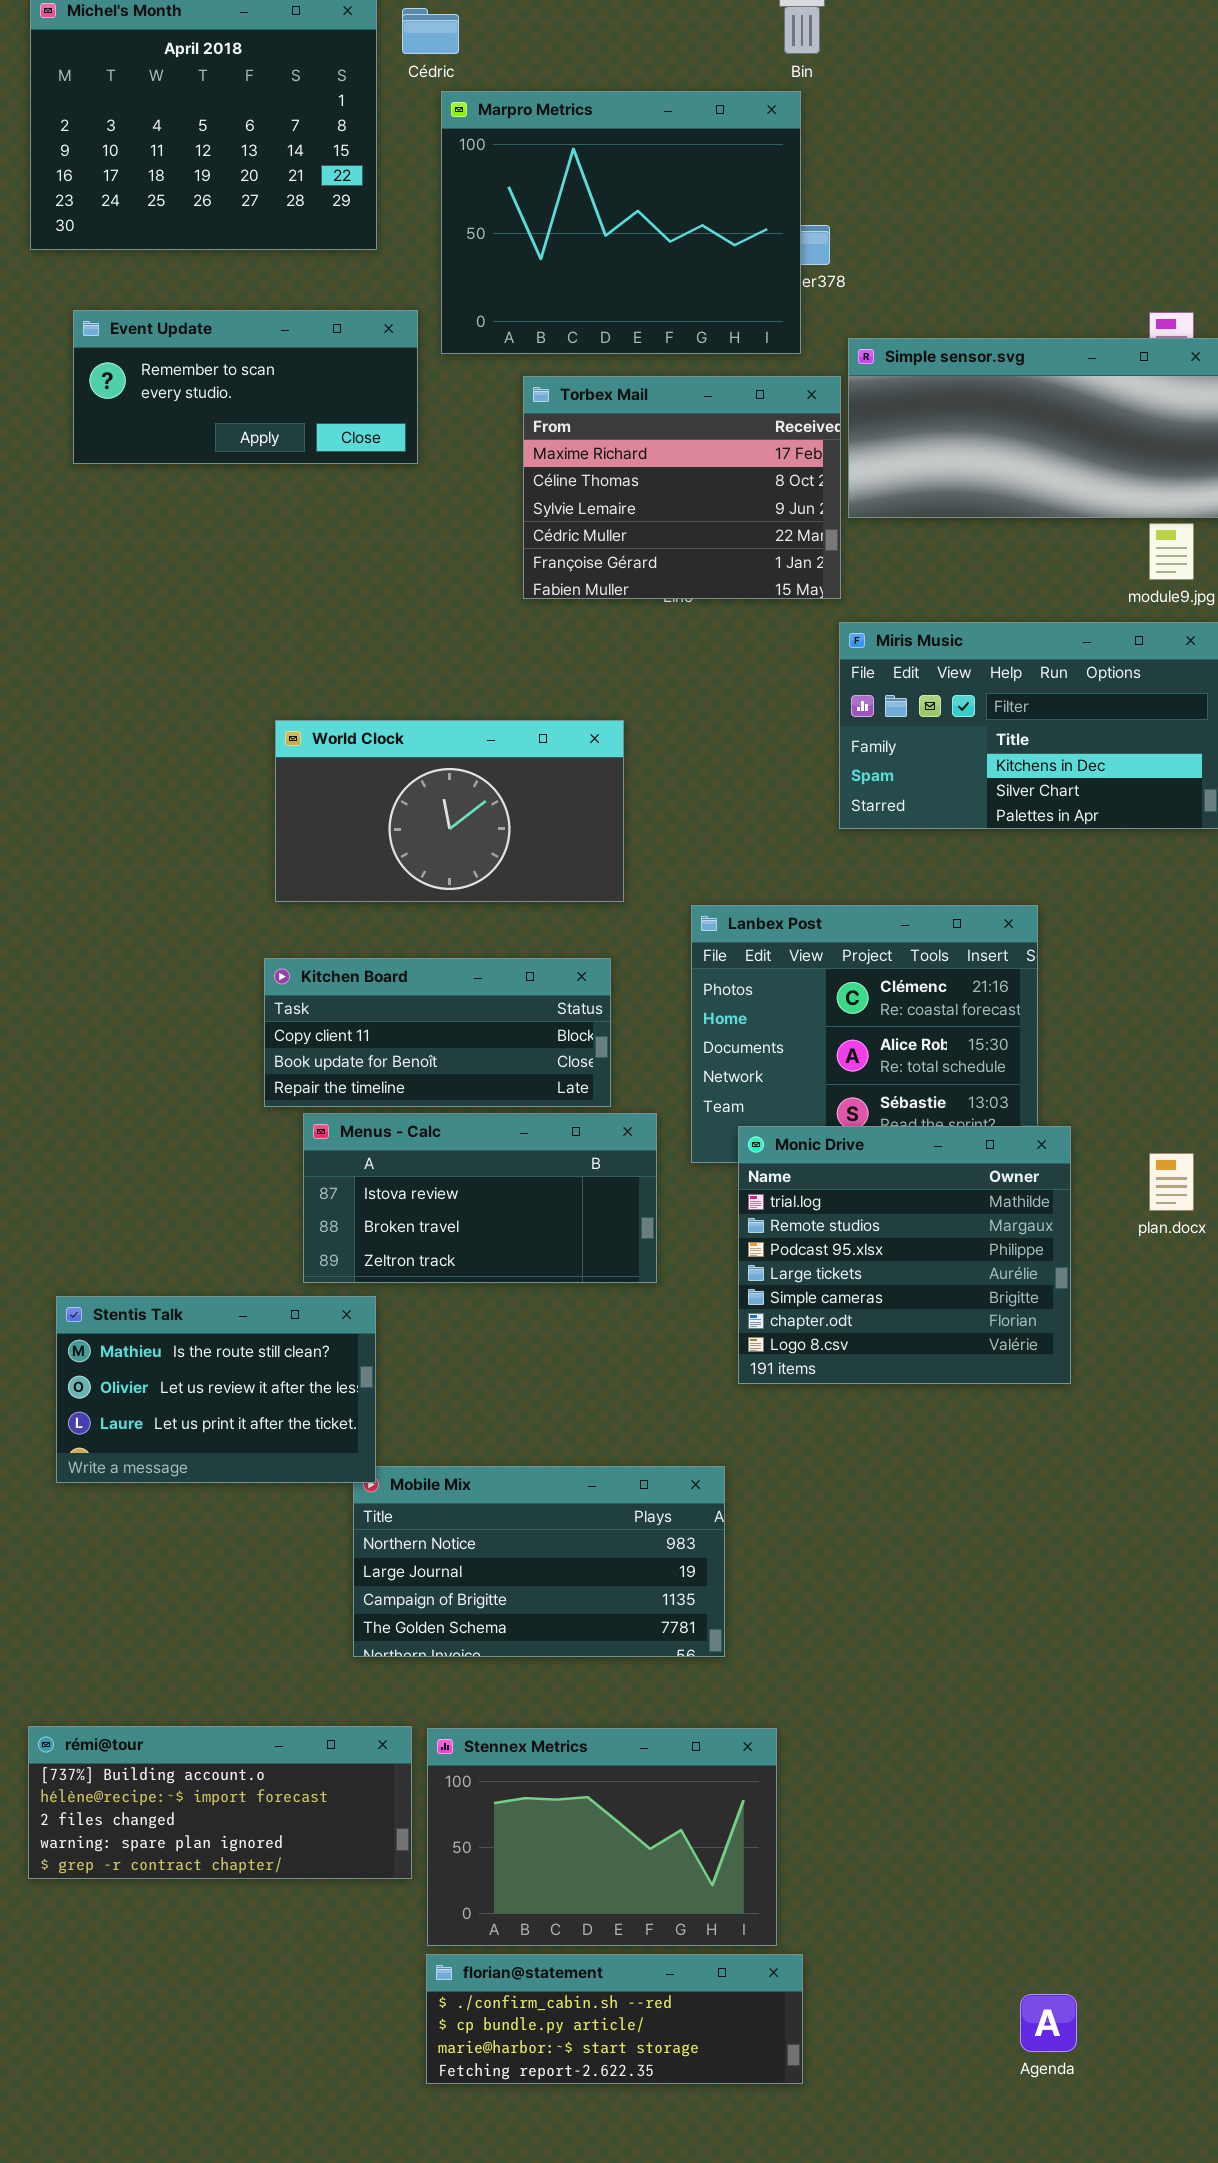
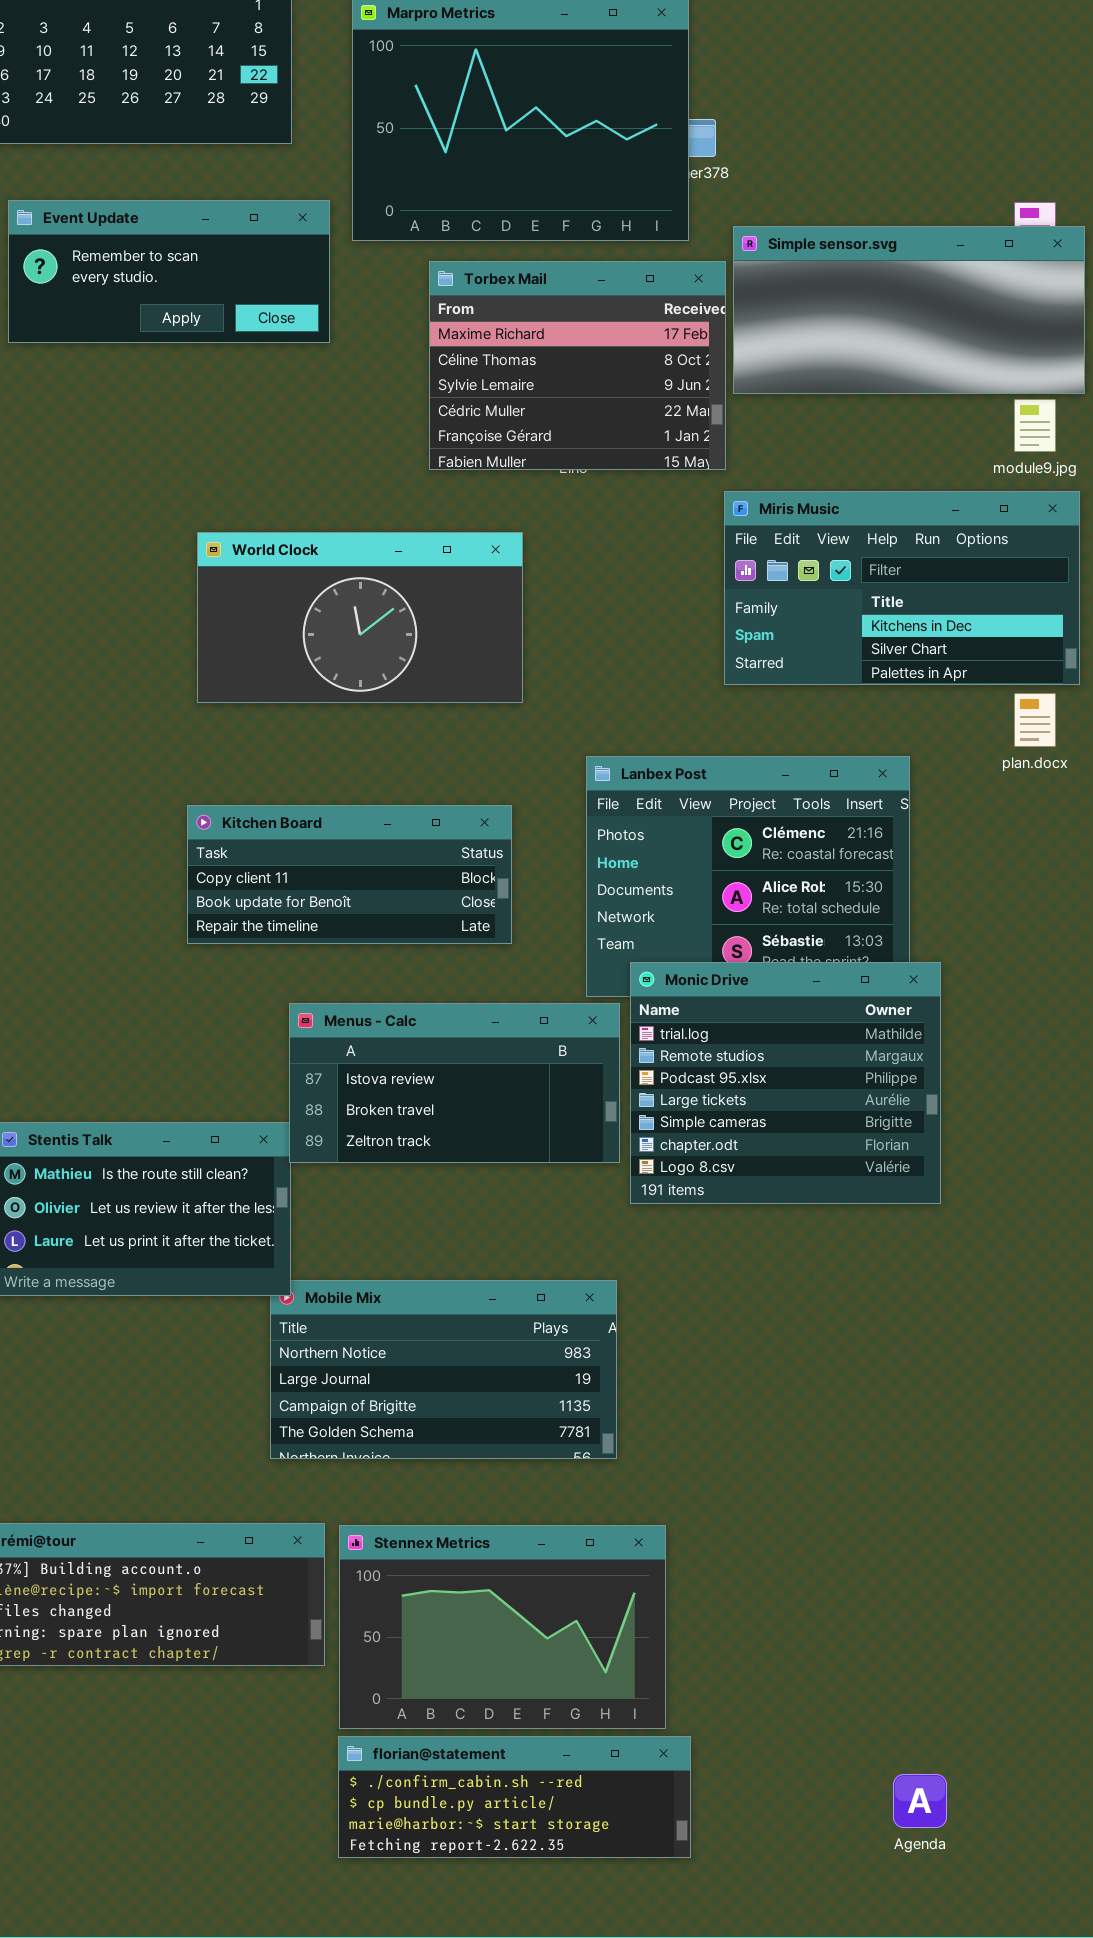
World Clock: [275,720,624,902] -> [197,532,523,703], moved
Menus - Calc: [303,1113,657,1283] -> [289,1003,620,1163], moved
plan.docx: [1149,1153,1194,1211] -> [1014,693,1056,747], moved

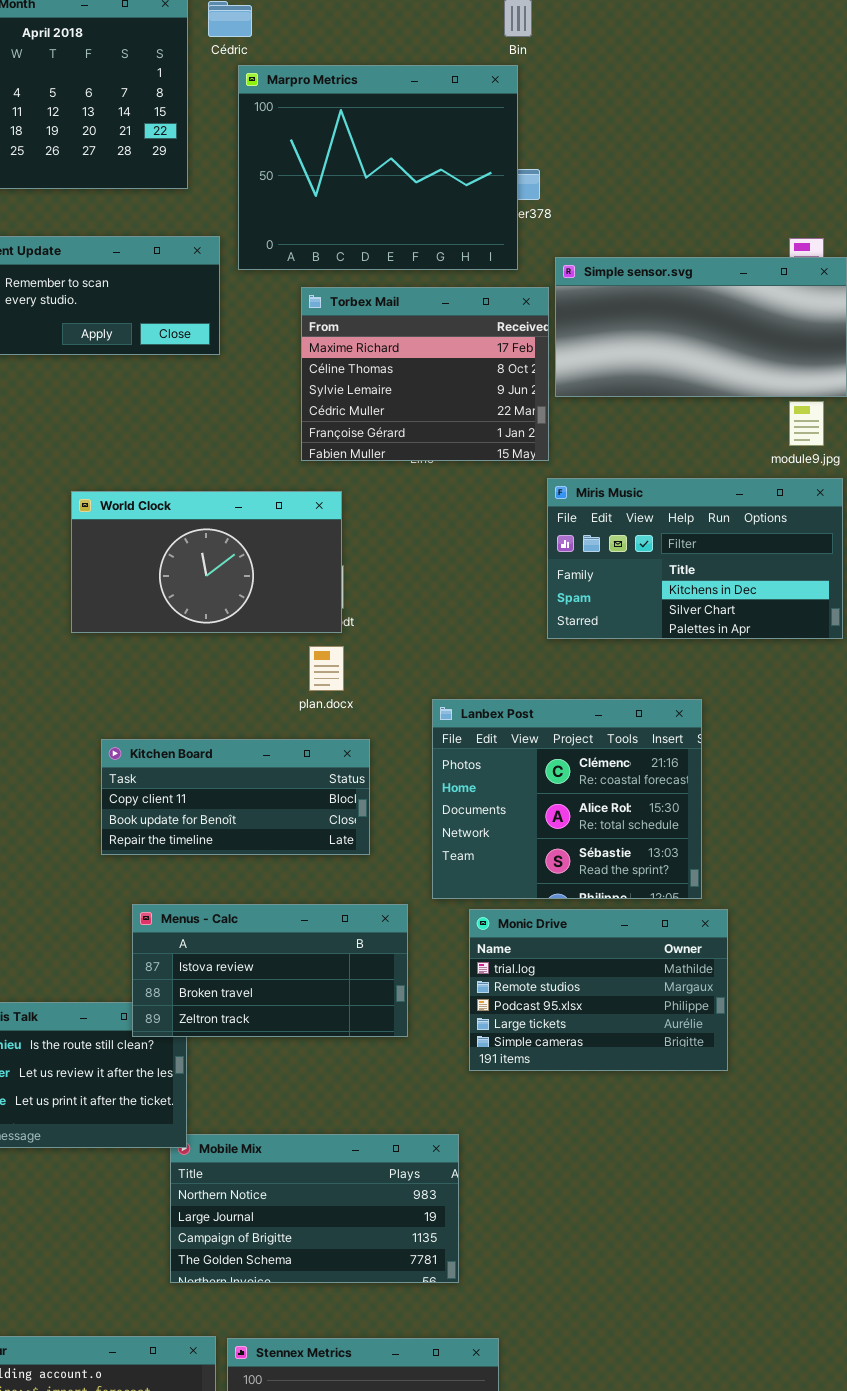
World Clock: [197,532,523,703] -> [71,491,342,633], moved
plan.docx: [1014,693,1056,747] -> [309,646,344,691], moved
Monic Drive: [630,962,941,1204] -> [469,909,728,1071], resized
Menus - Calc: [289,1003,620,1163] -> [132,904,408,1037], moved

